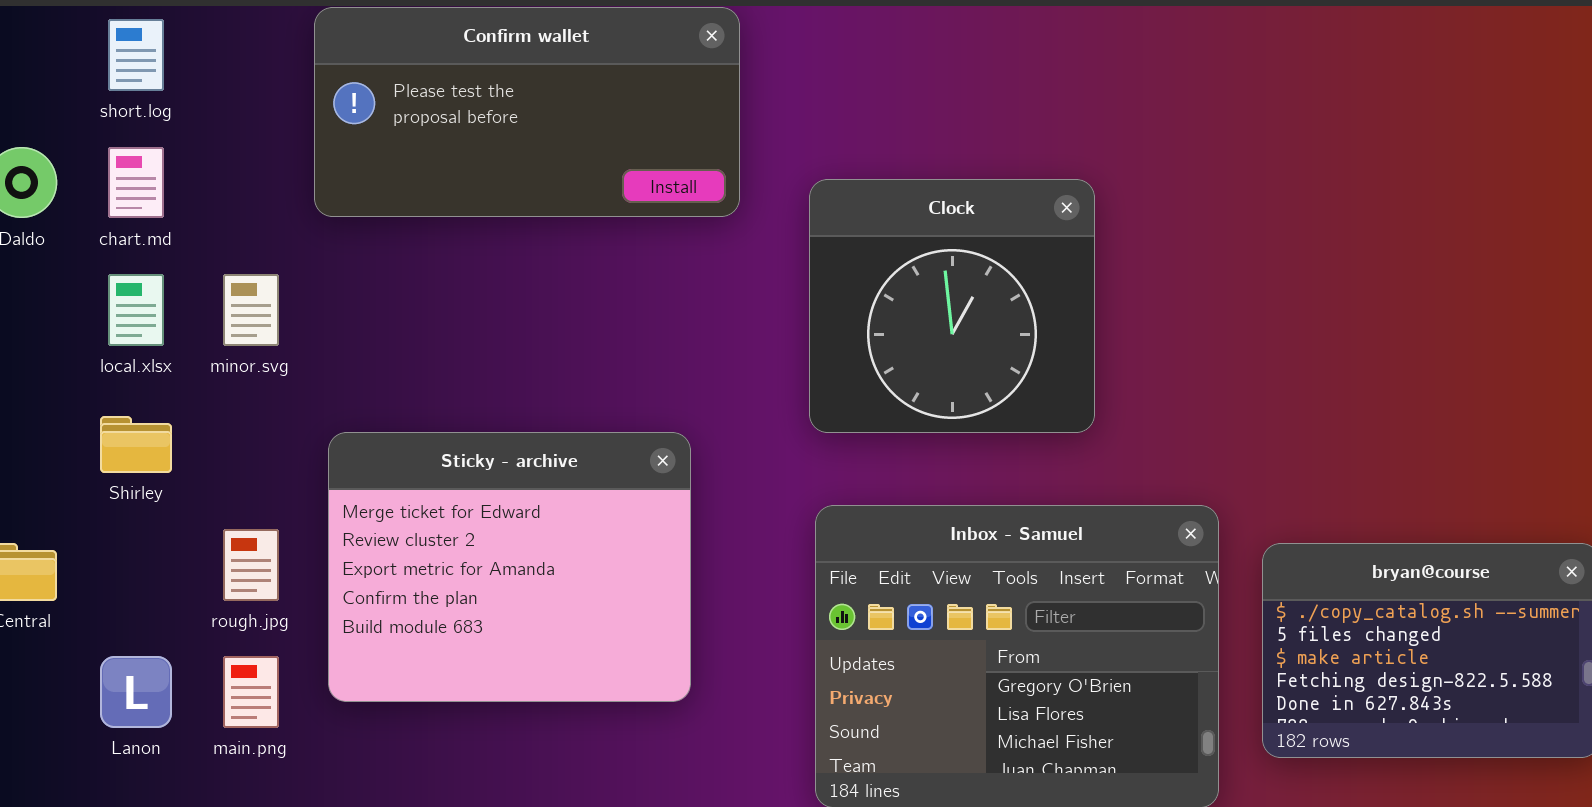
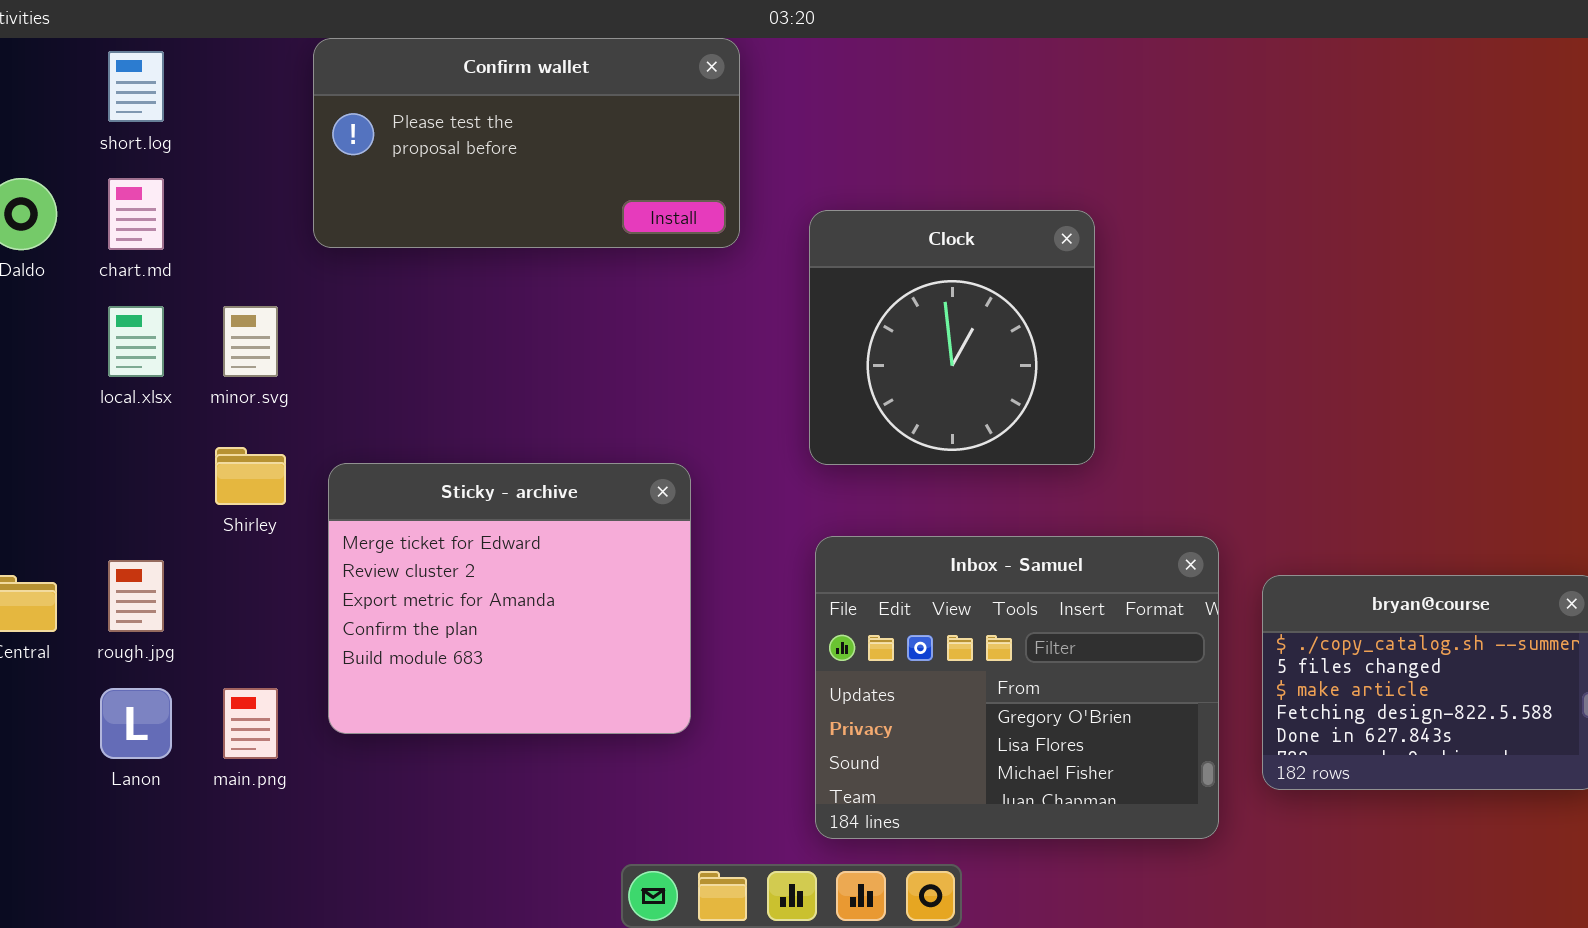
Shirley: [100,416,172,473] -> [215,447,286,505], moved
rough.jpg: [223,529,279,601] -> [108,560,164,632], moved

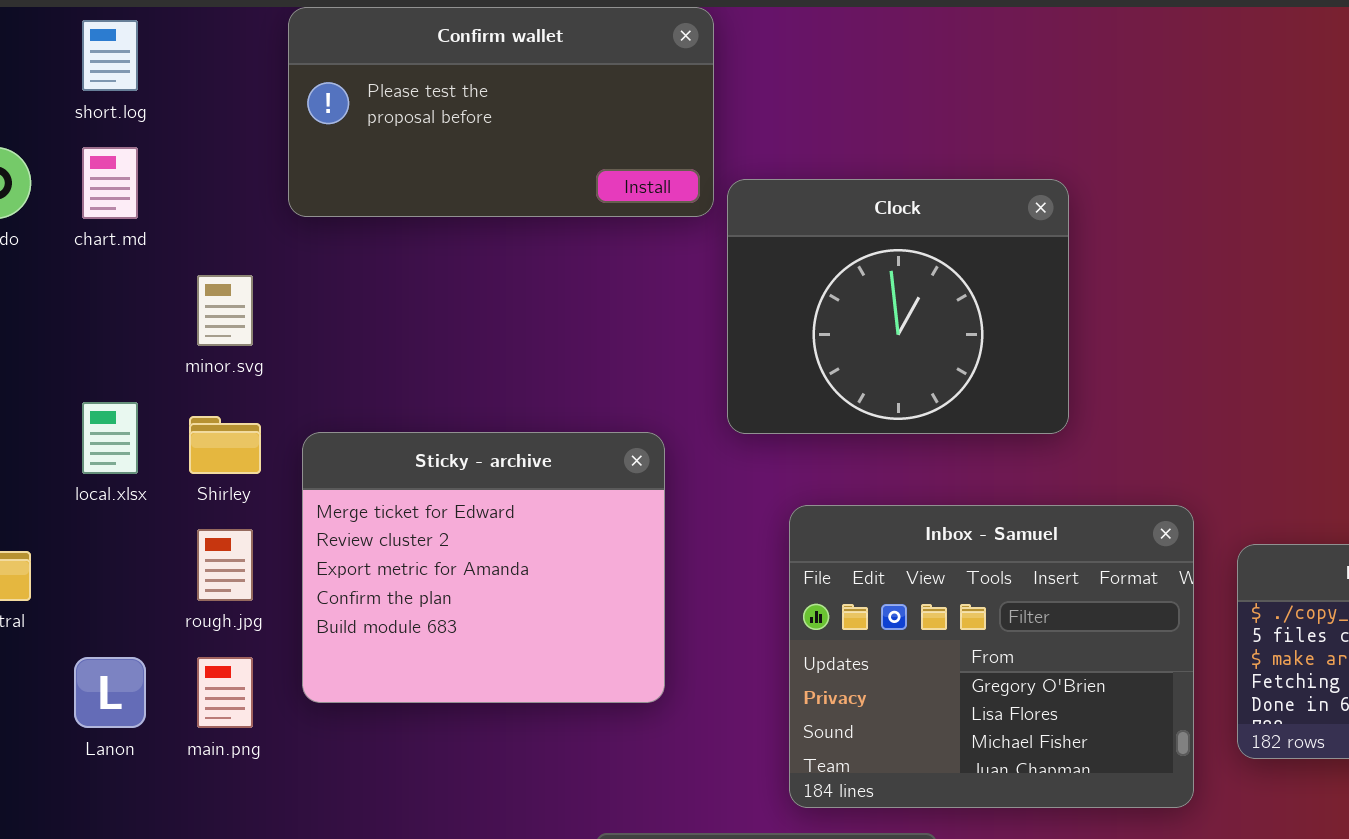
Clock: [809,210,1095,465] -> [727,179,1069,434], resized
local.xlsx: [108,306,164,377] -> [82,402,138,474], moved
rough.jpg: [108,560,164,632] -> [197,529,253,601], moved

